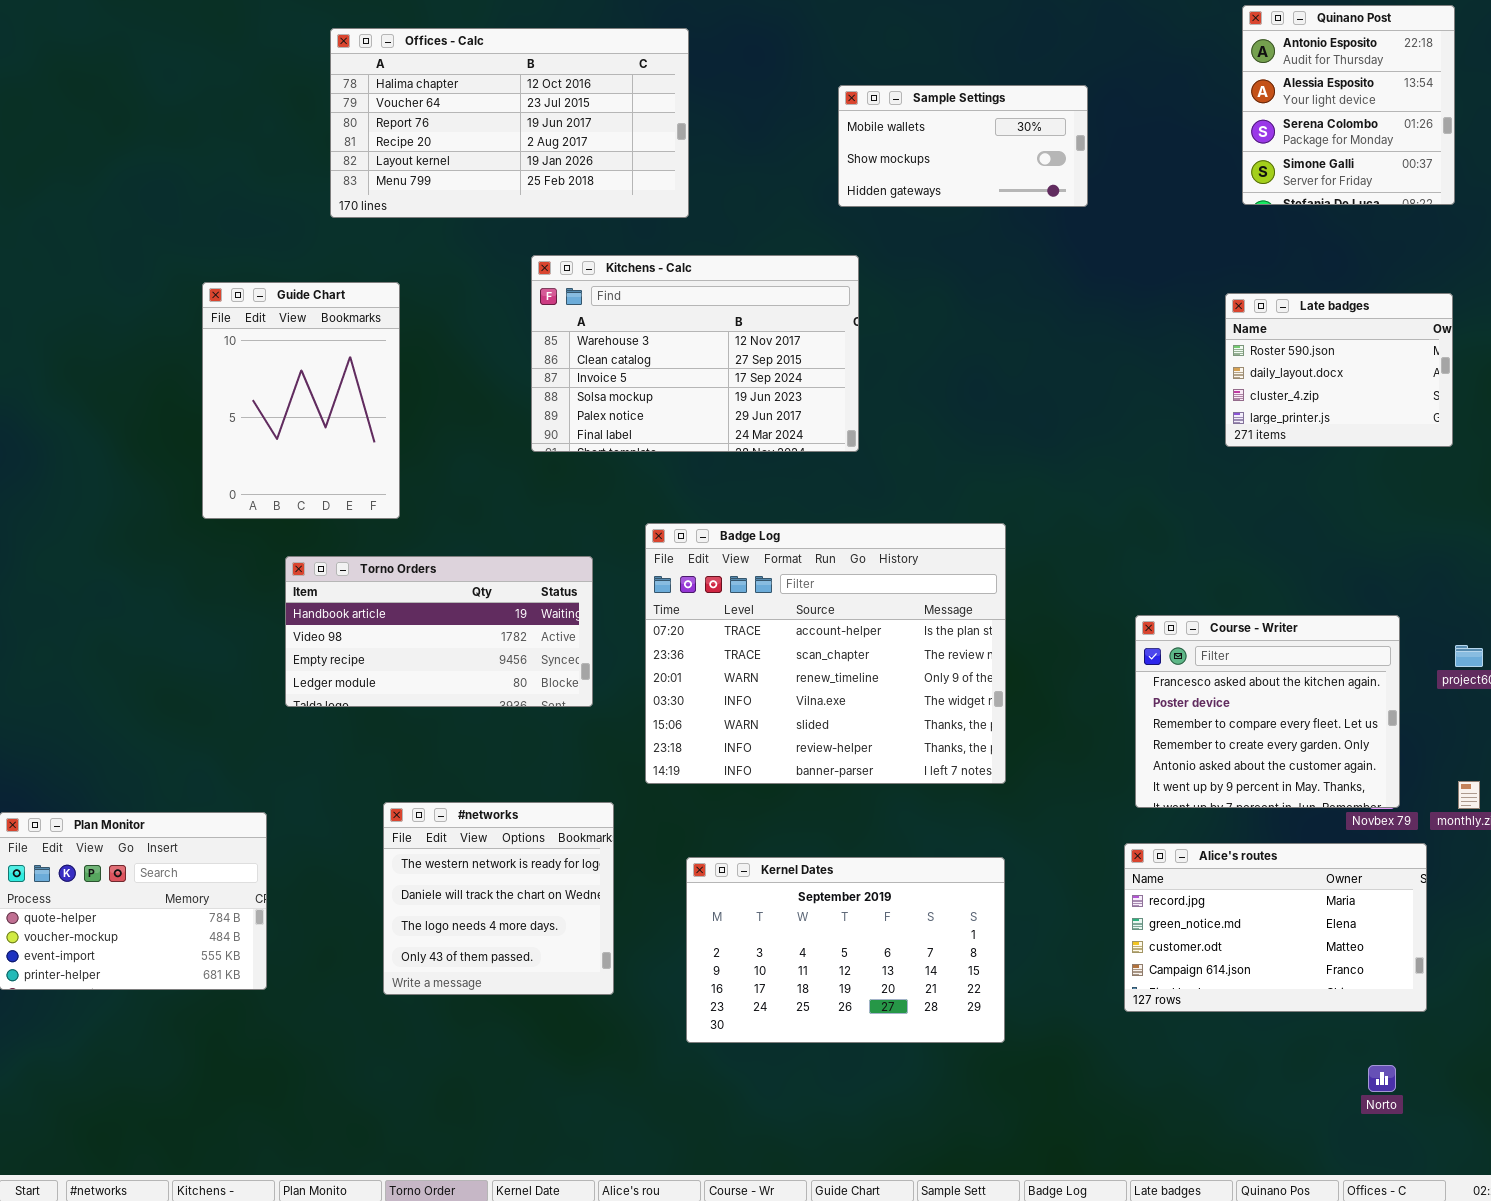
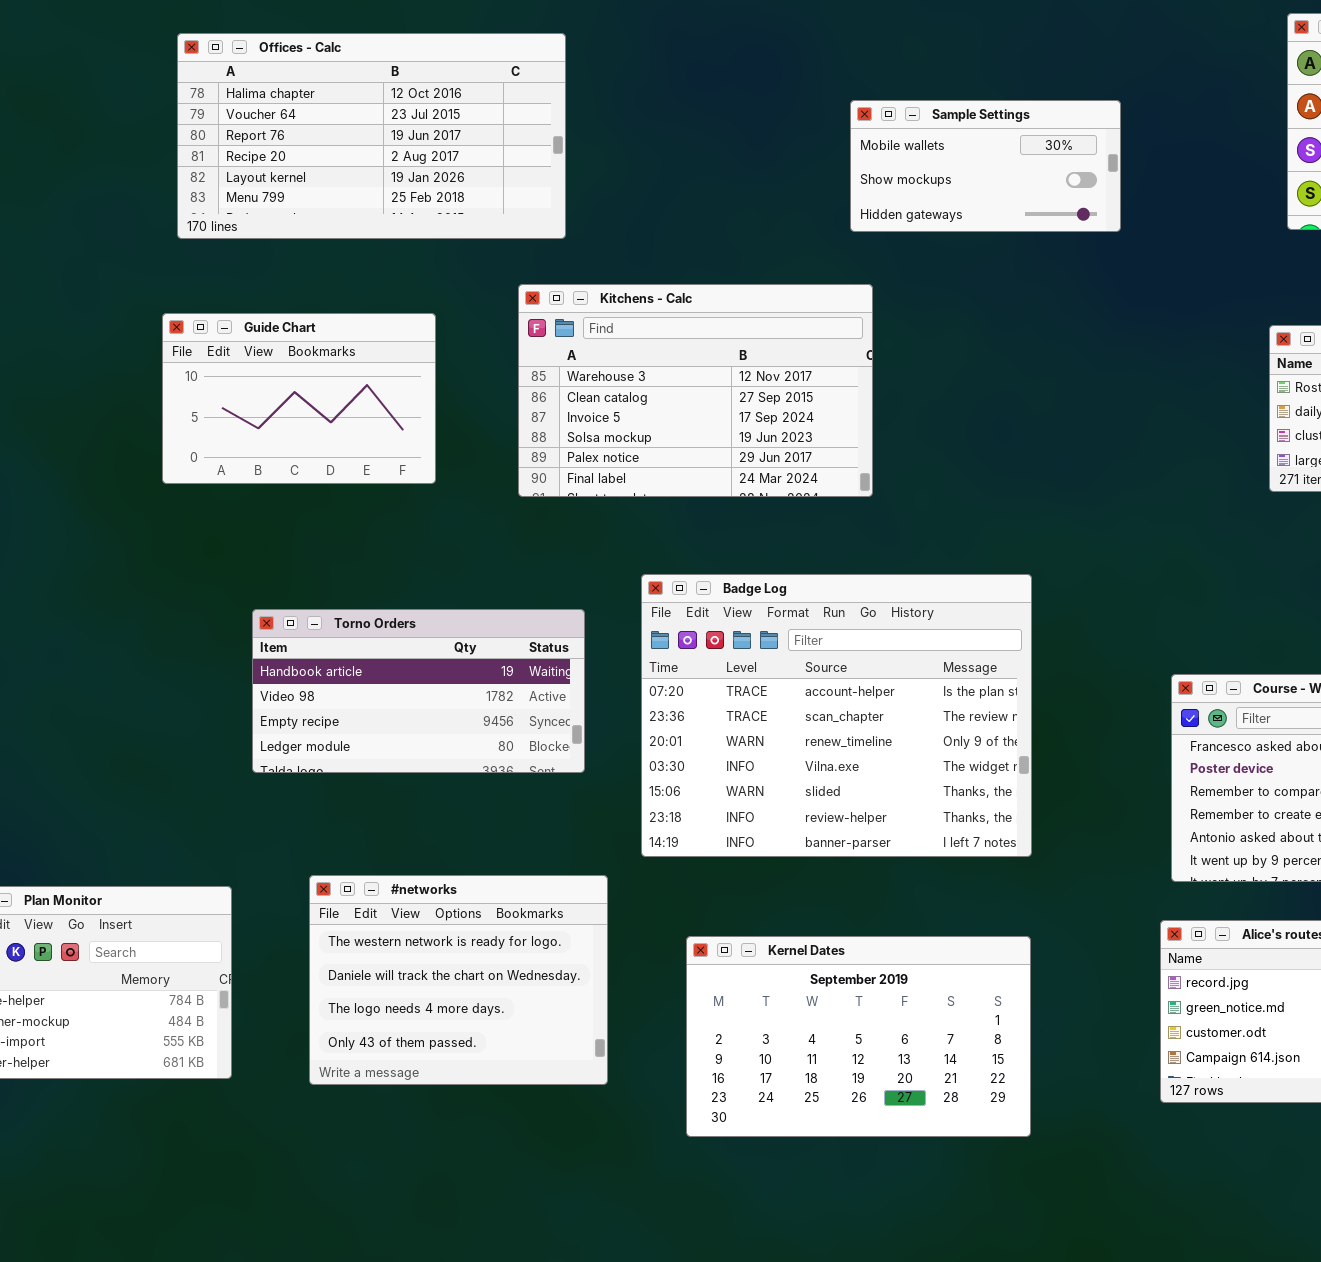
Offices - Calc: [330,28,689,218] -> [177,33,566,239], moved
Guide Chart: [202,282,400,519] -> [162,313,436,484], resized
#networks: [383,802,614,995] -> [309,875,608,1085], resized

